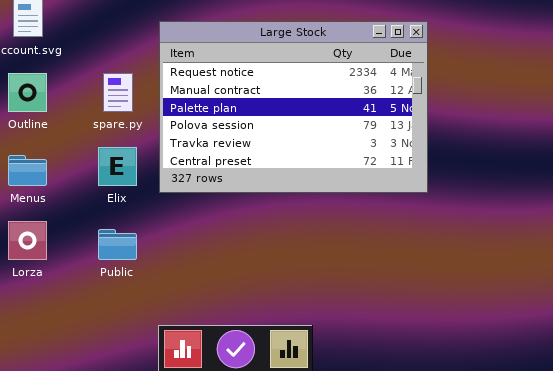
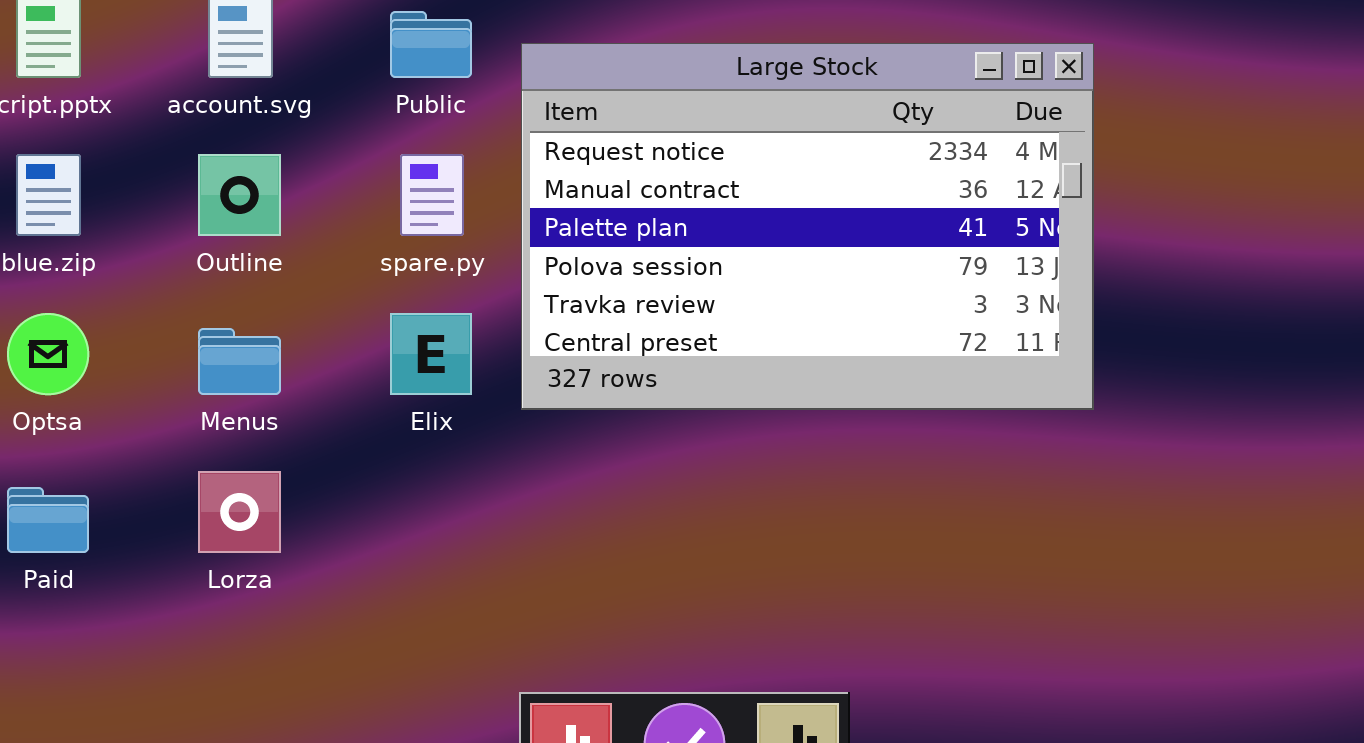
Public: [98,229,137,260] -> [390,11,472,78], moved

